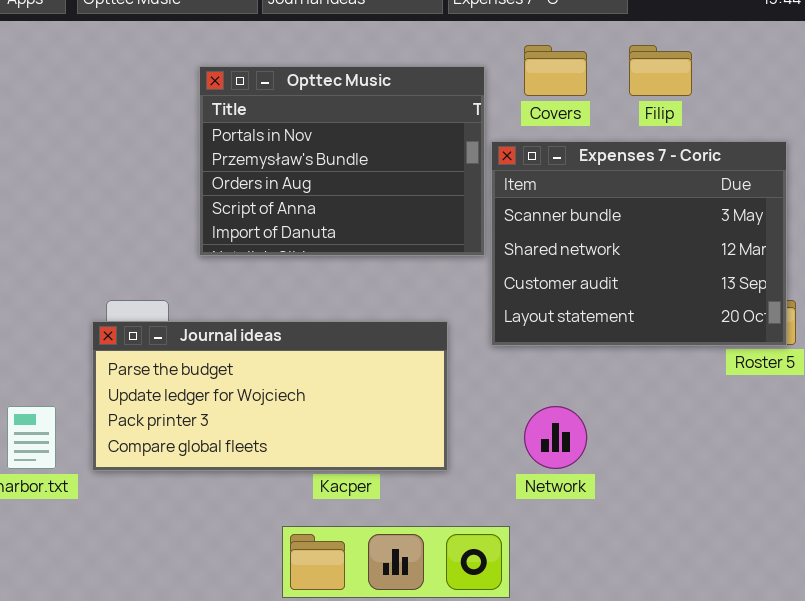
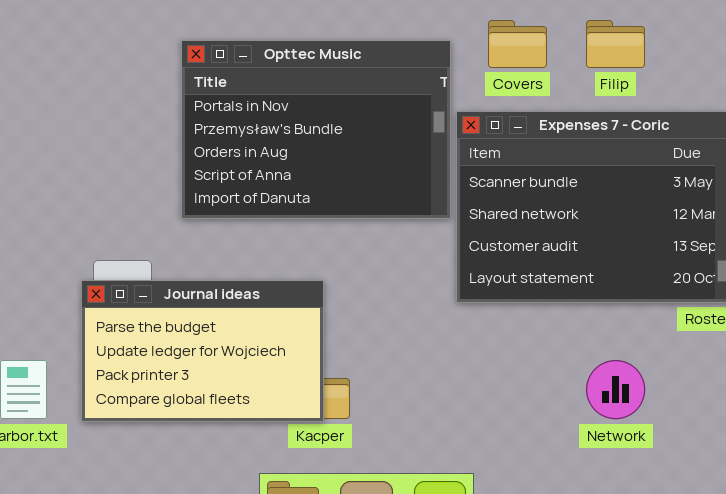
Journal ideas: [92,321,448,471] -> [81,280,324,422], resized
Network: [524,406,587,469] -> [586,360,645,419], moved

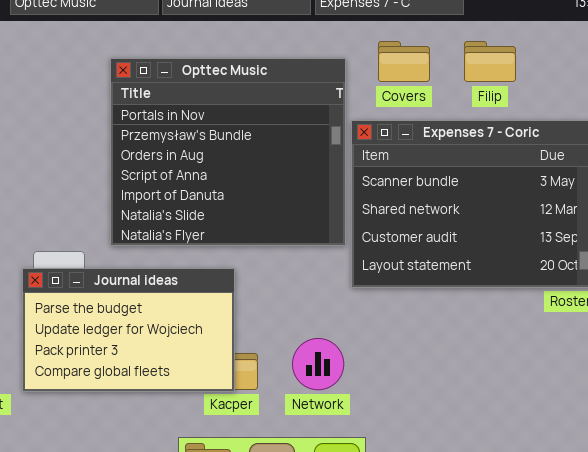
Opttec Music: [181,40,451,219] -> [110,58,346,246], resized
Network: [586,360,645,419] -> [292,338,344,390], moved

